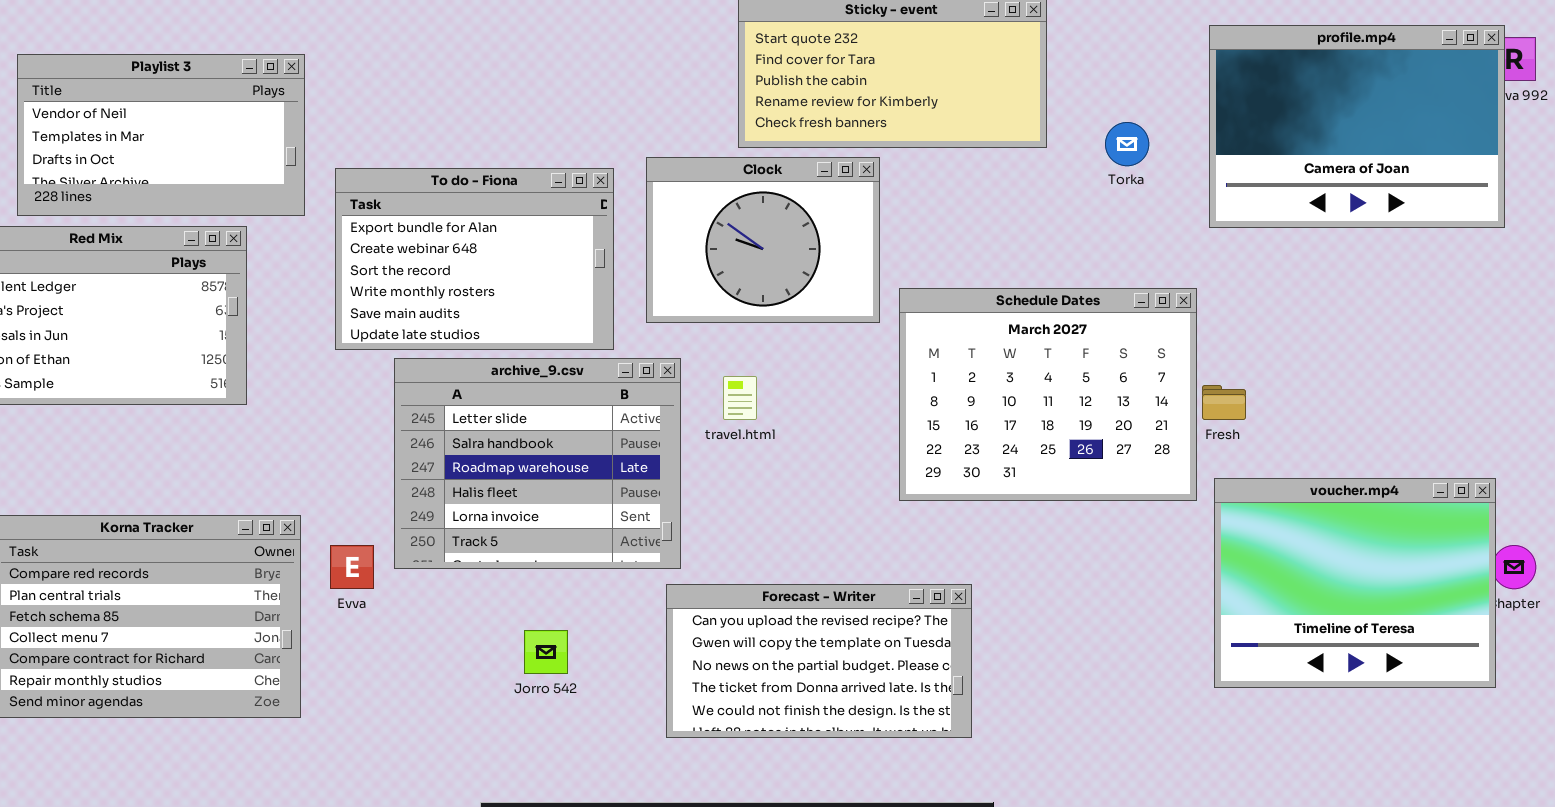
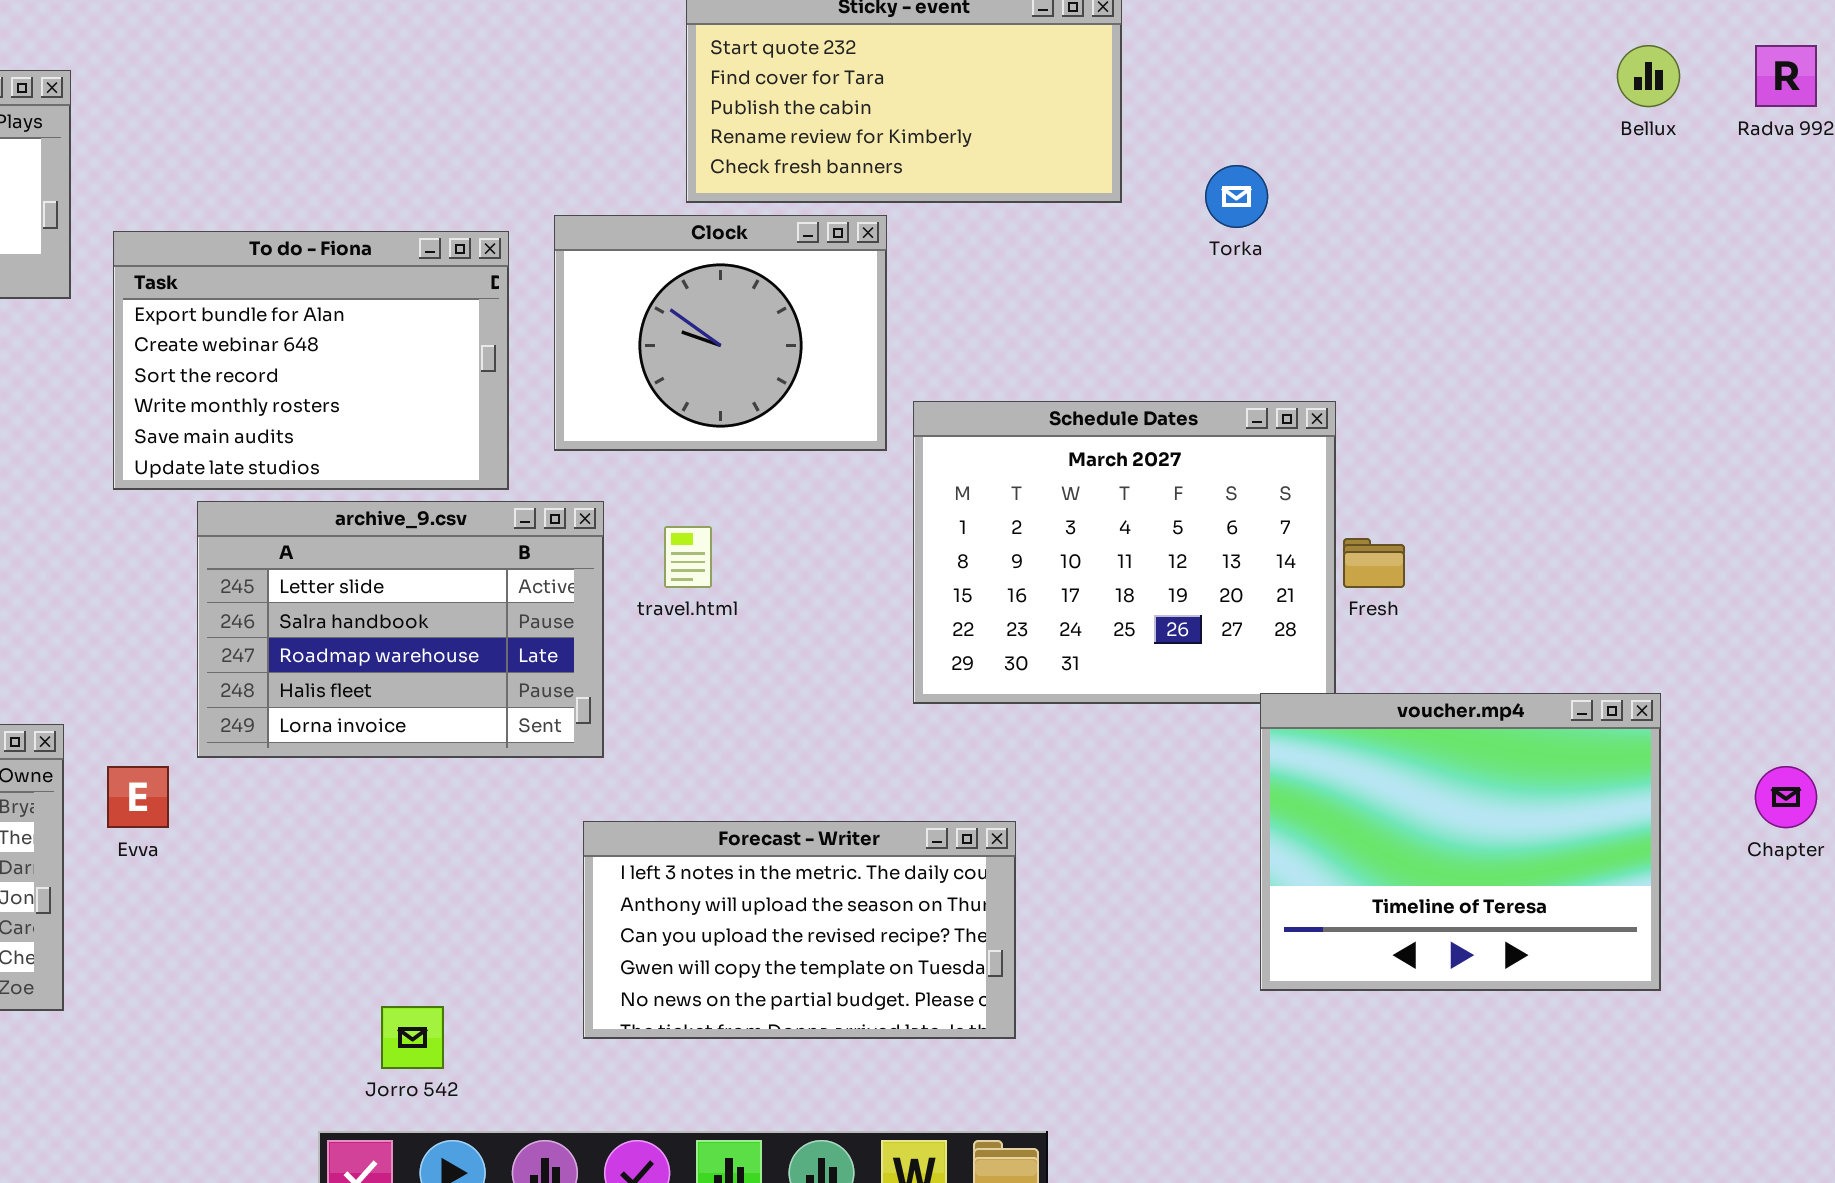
profile.mp4: [1209,25,1505,228] -> none, closed
archive_9.csv: [394,358,681,569] -> [197,501,604,758], resized
voucher.mp4: [1214,478,1496,688] -> [1260,693,1661,991], moved
Forecast - Writer: [666,584,972,738] -> [583,821,1016,1039], scrolled up 2 rows
Jorro 542: [524,630,568,674] -> [381,1006,444,1069], moved

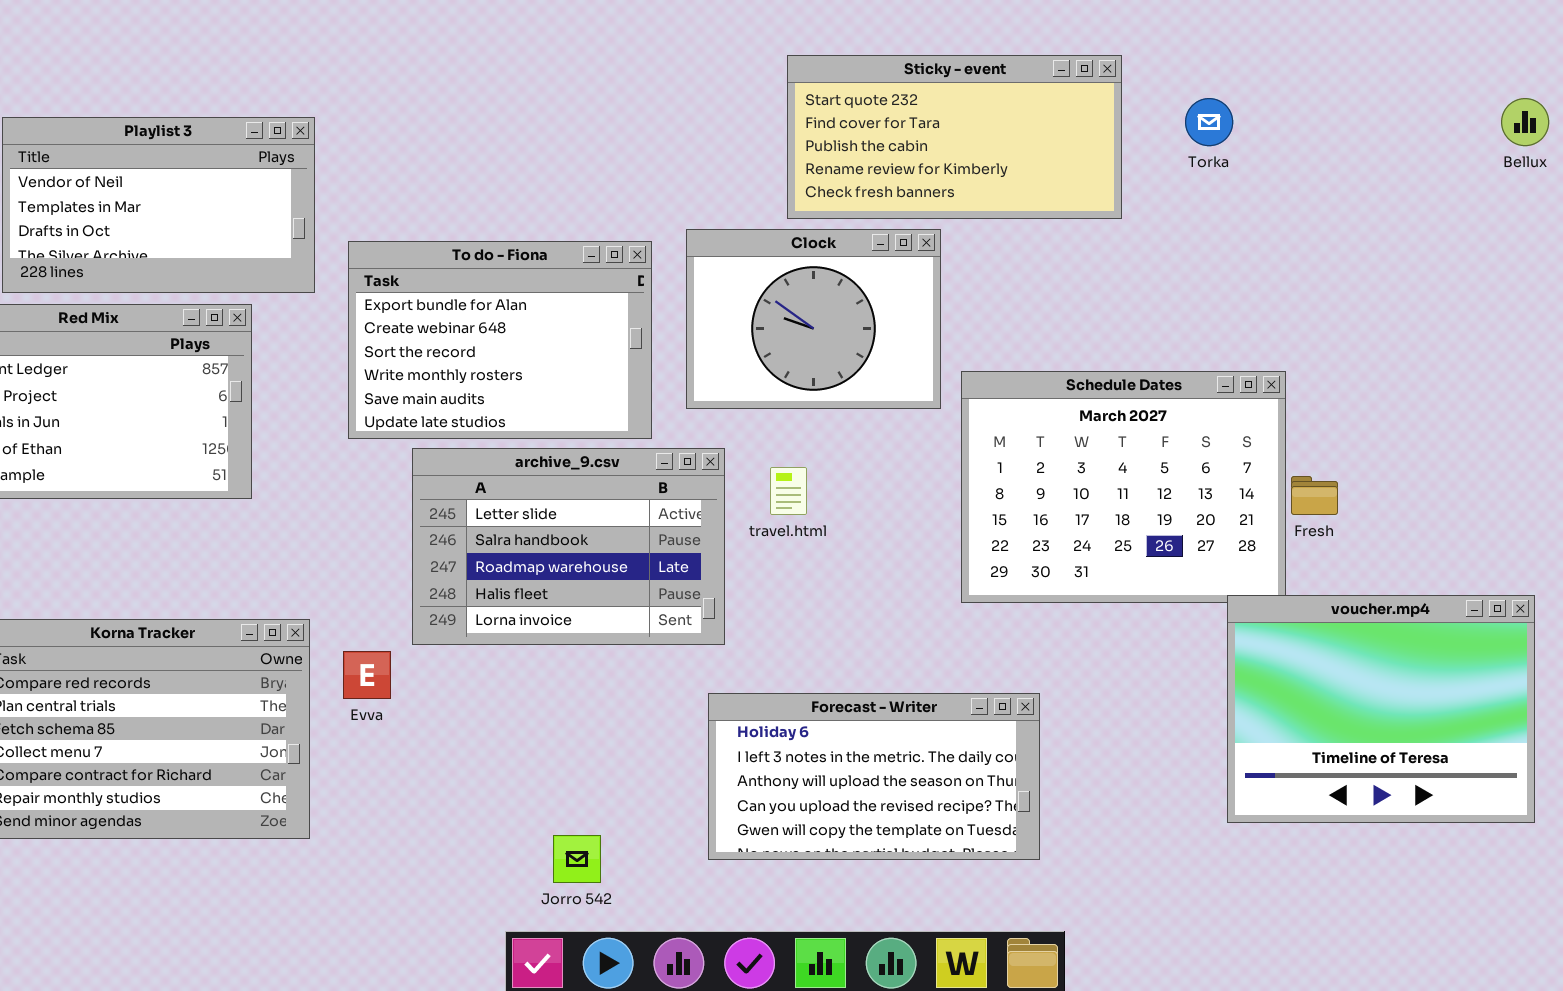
Torka: [1205,165,1268,228] -> [1185,98,1233,146], moved
Forecast - Writer: [583,821,1016,1039] -> [708,693,1040,860], scrolled up 1 row

